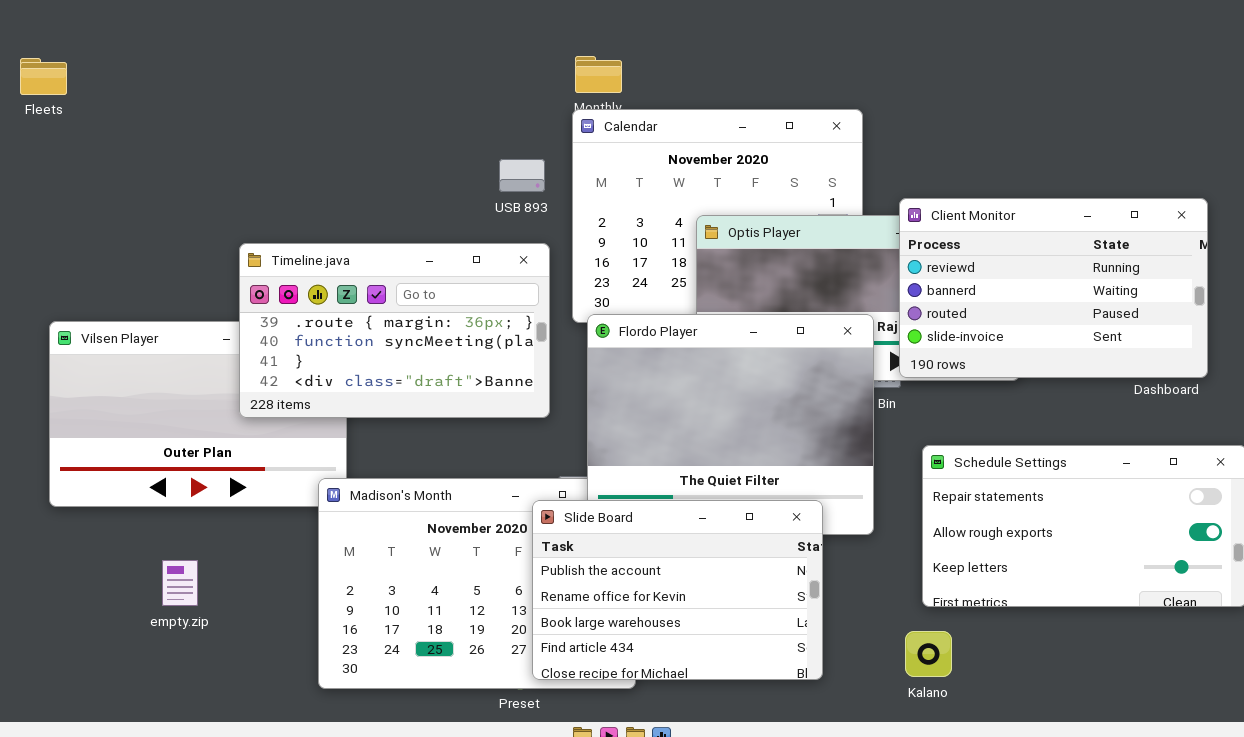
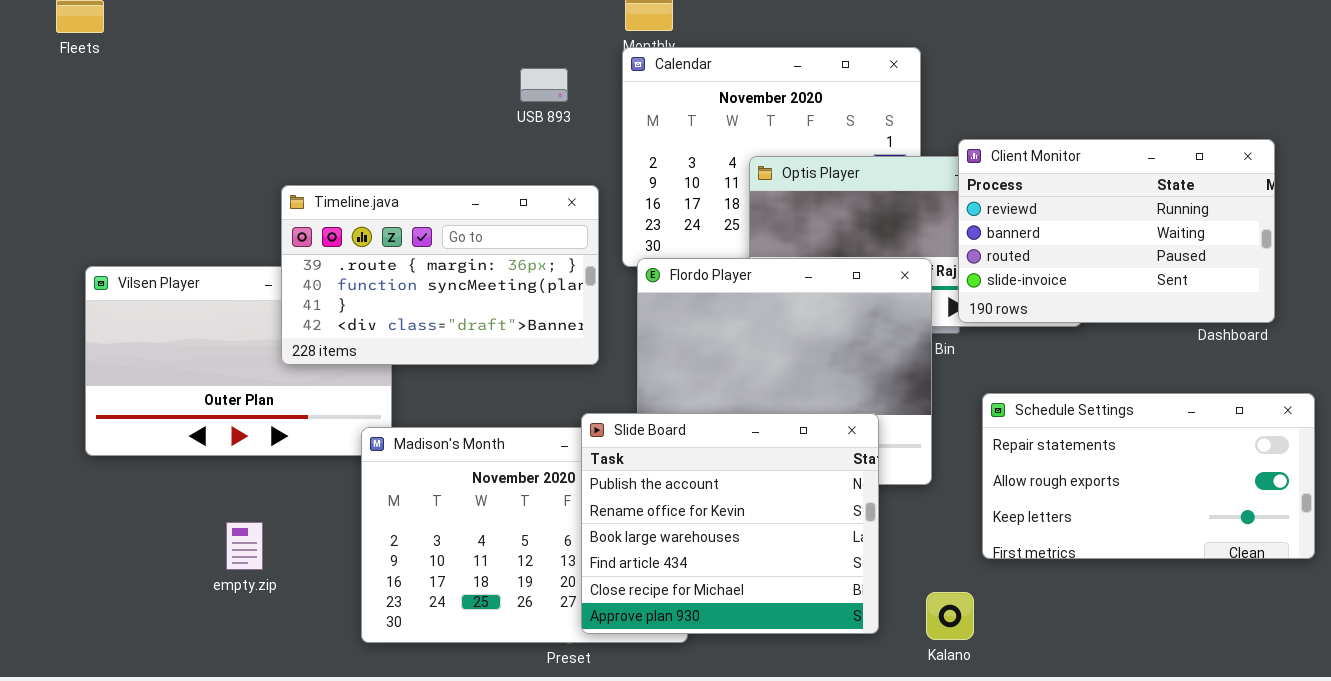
USB 893: [499,159,545,192] -> [520,68,568,102], moved
Slide Board: [532,500,823,680] -> [581,413,879,634], resized
empty.zip: [162,560,198,606] -> [226,522,263,570], moved
Kalano: [905,631,952,677] -> [926,592,974,640], moved

